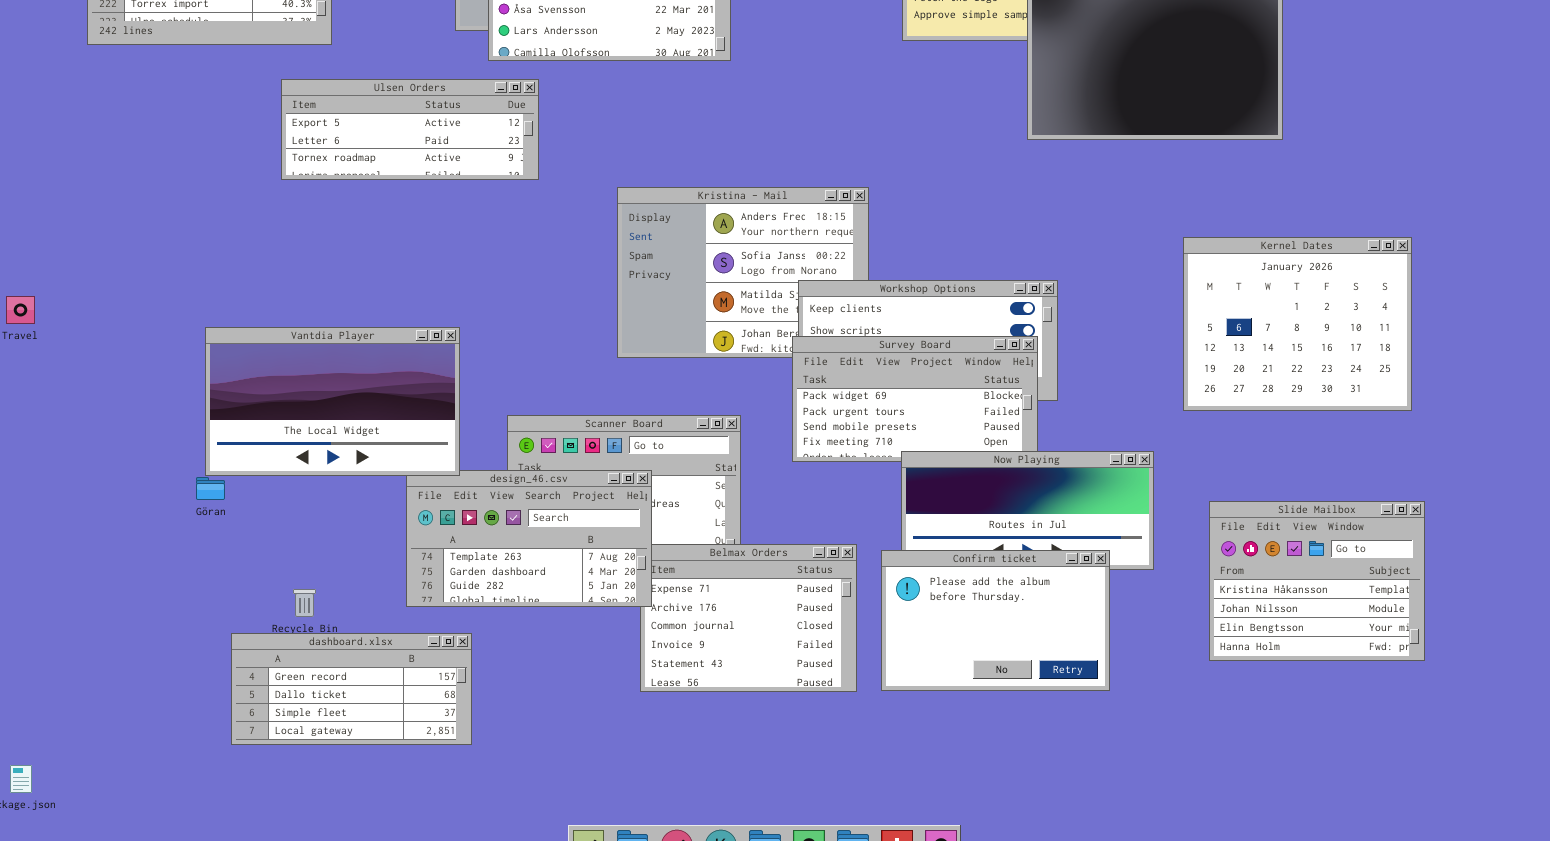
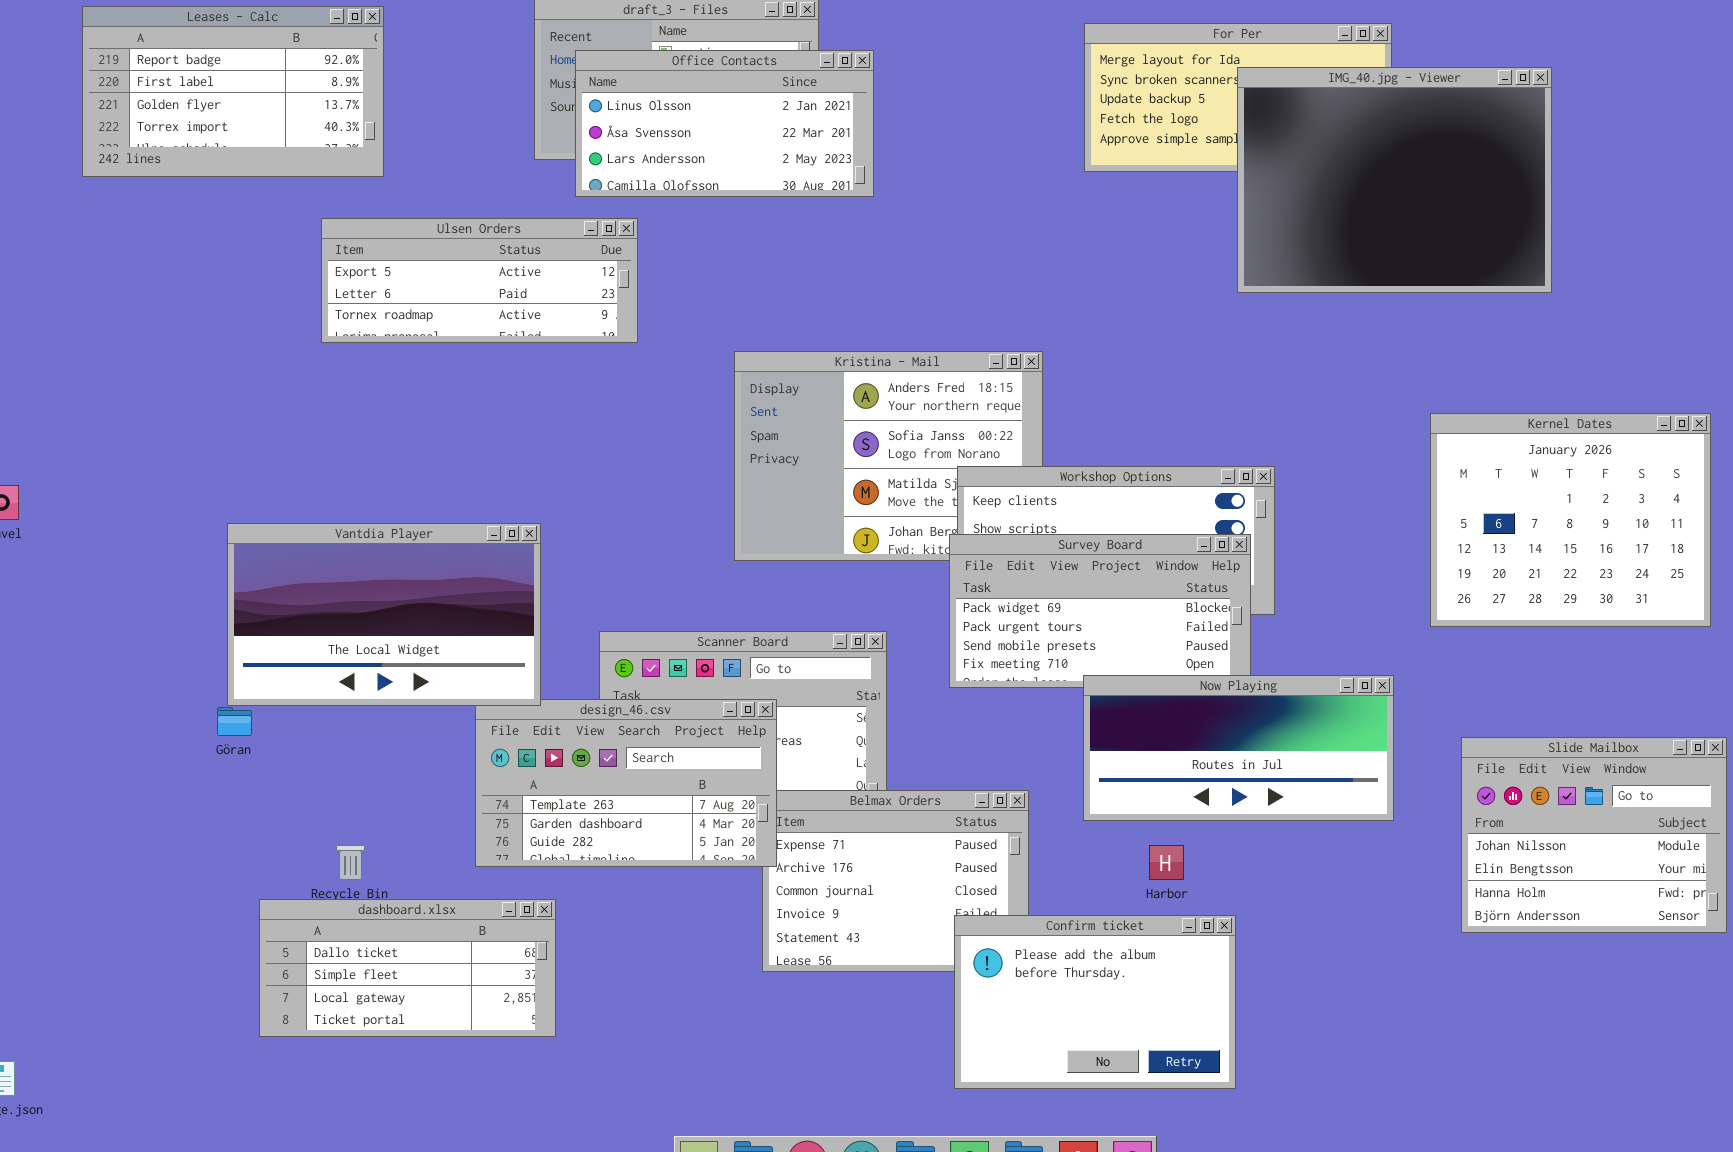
Slide Mailbox: [1209,501,1425,661] -> [1461,737,1727,933], scrolled down 1 row
Confirm ticket: [881,550,1110,691] -> [954,915,1236,1089], moved
dashboard.xlsx: [231,633,472,745] -> [259,899,556,1037], scrolled down 1 row

